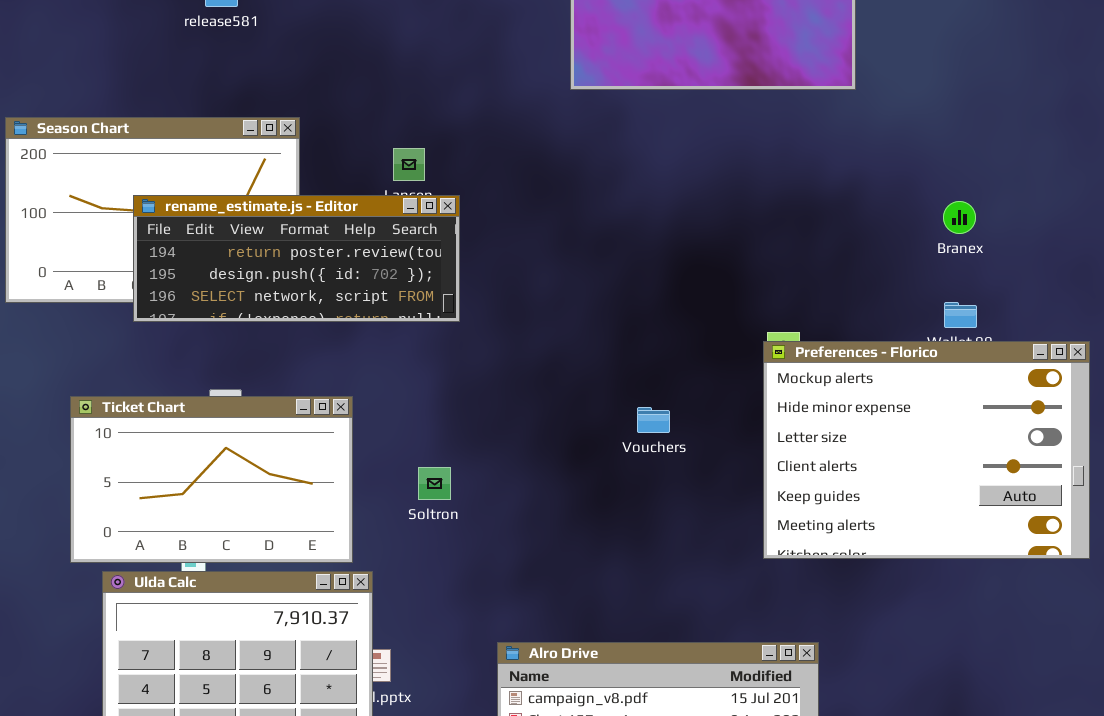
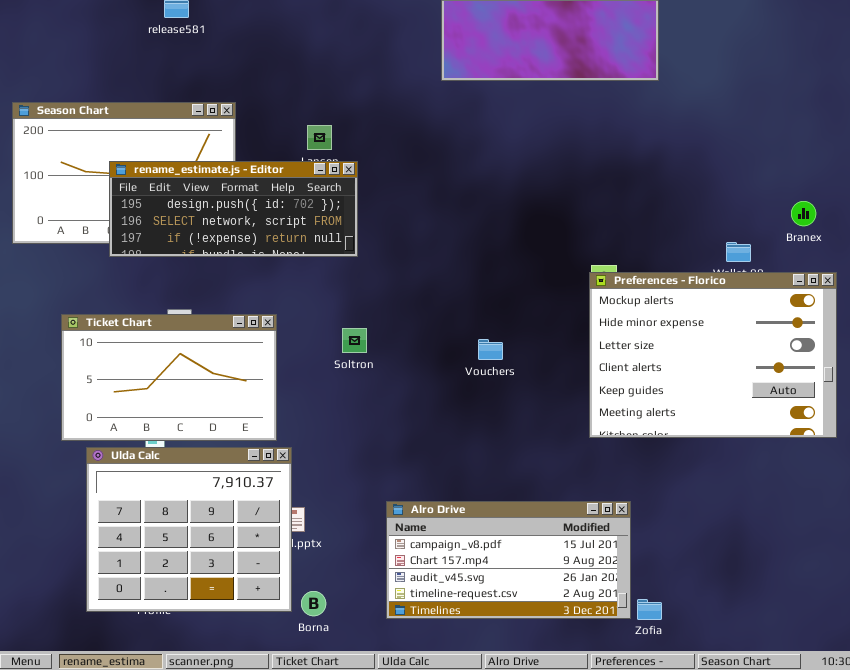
rename_estimate.js - Editor: [133,195,460,322] -> [109,161,358,257], scrolled down 1 row
Branex: [943,201,976,234] -> [791,201,816,226], moved
Vouchers: [637,407,670,433] -> [478,339,503,360], moved
Soltron: [418,467,451,500] -> [342,328,367,353], moved

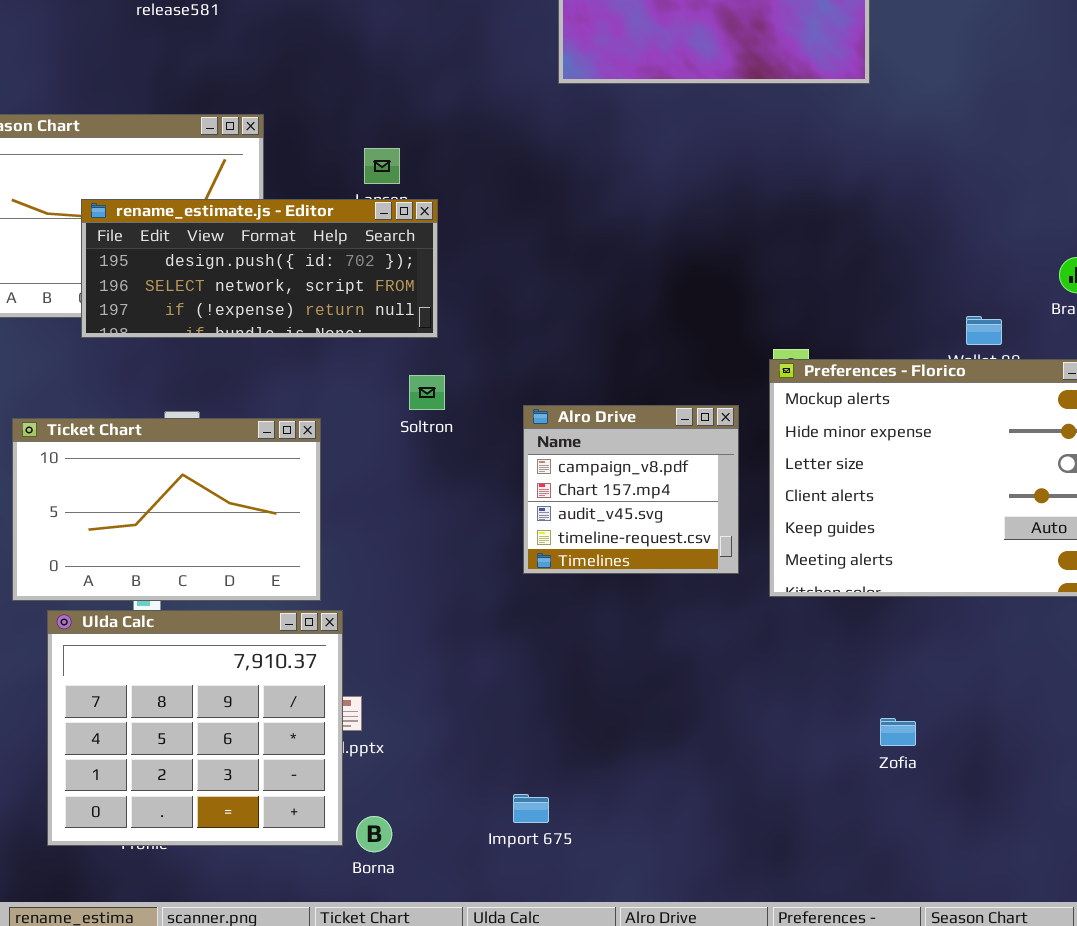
Soltron: [342,328,367,353] -> [409,375,445,410], moved
Alro Drive: [386,501,631,619] -> [523,405,739,574], moved, resized
Zofia: [637,599,662,620] -> [880,718,916,746], moved

